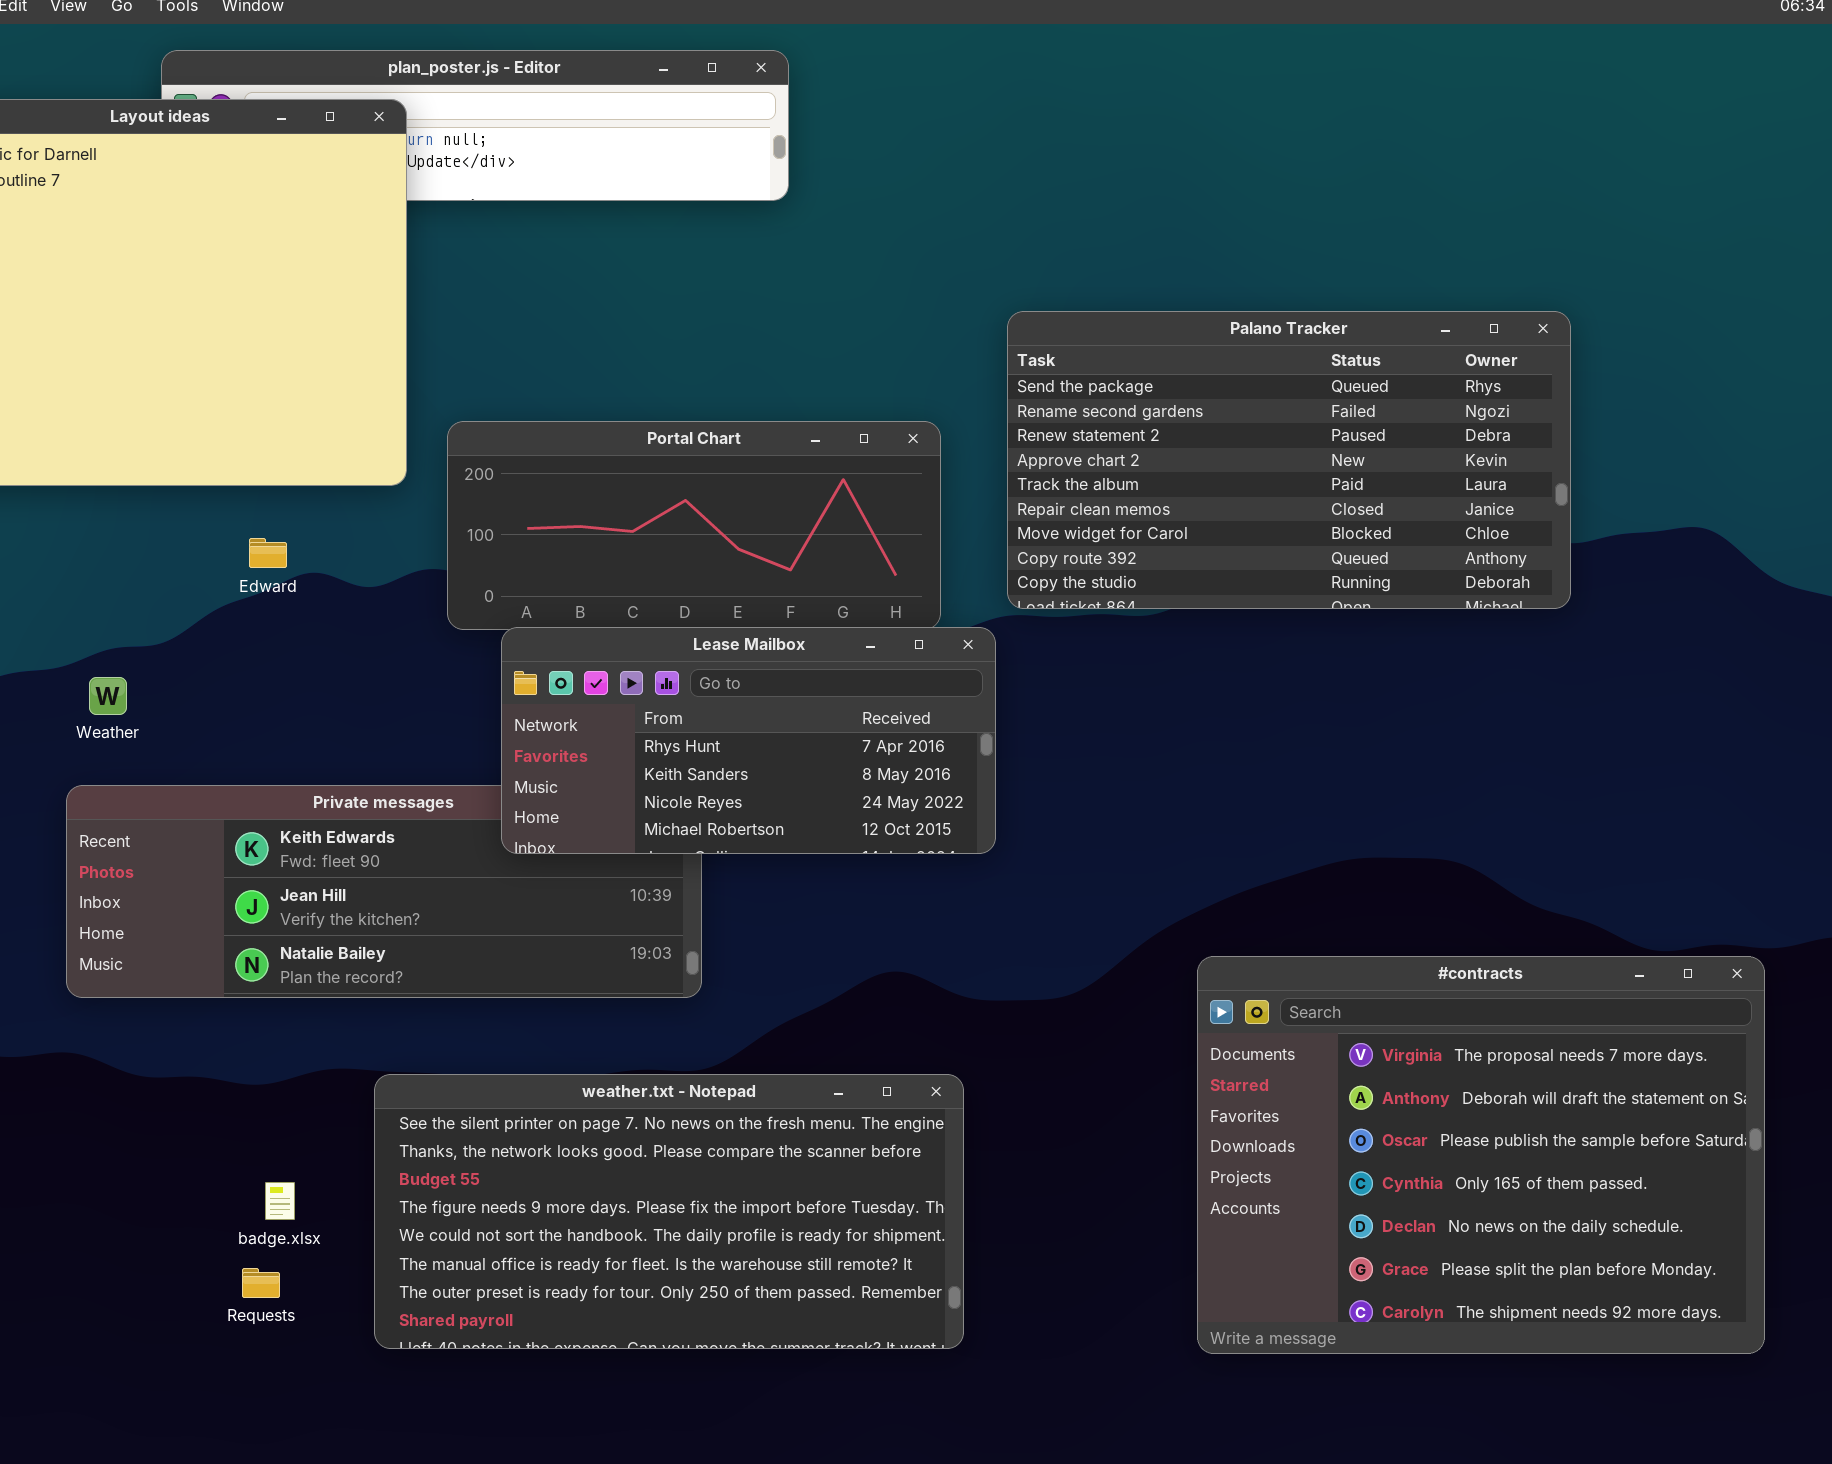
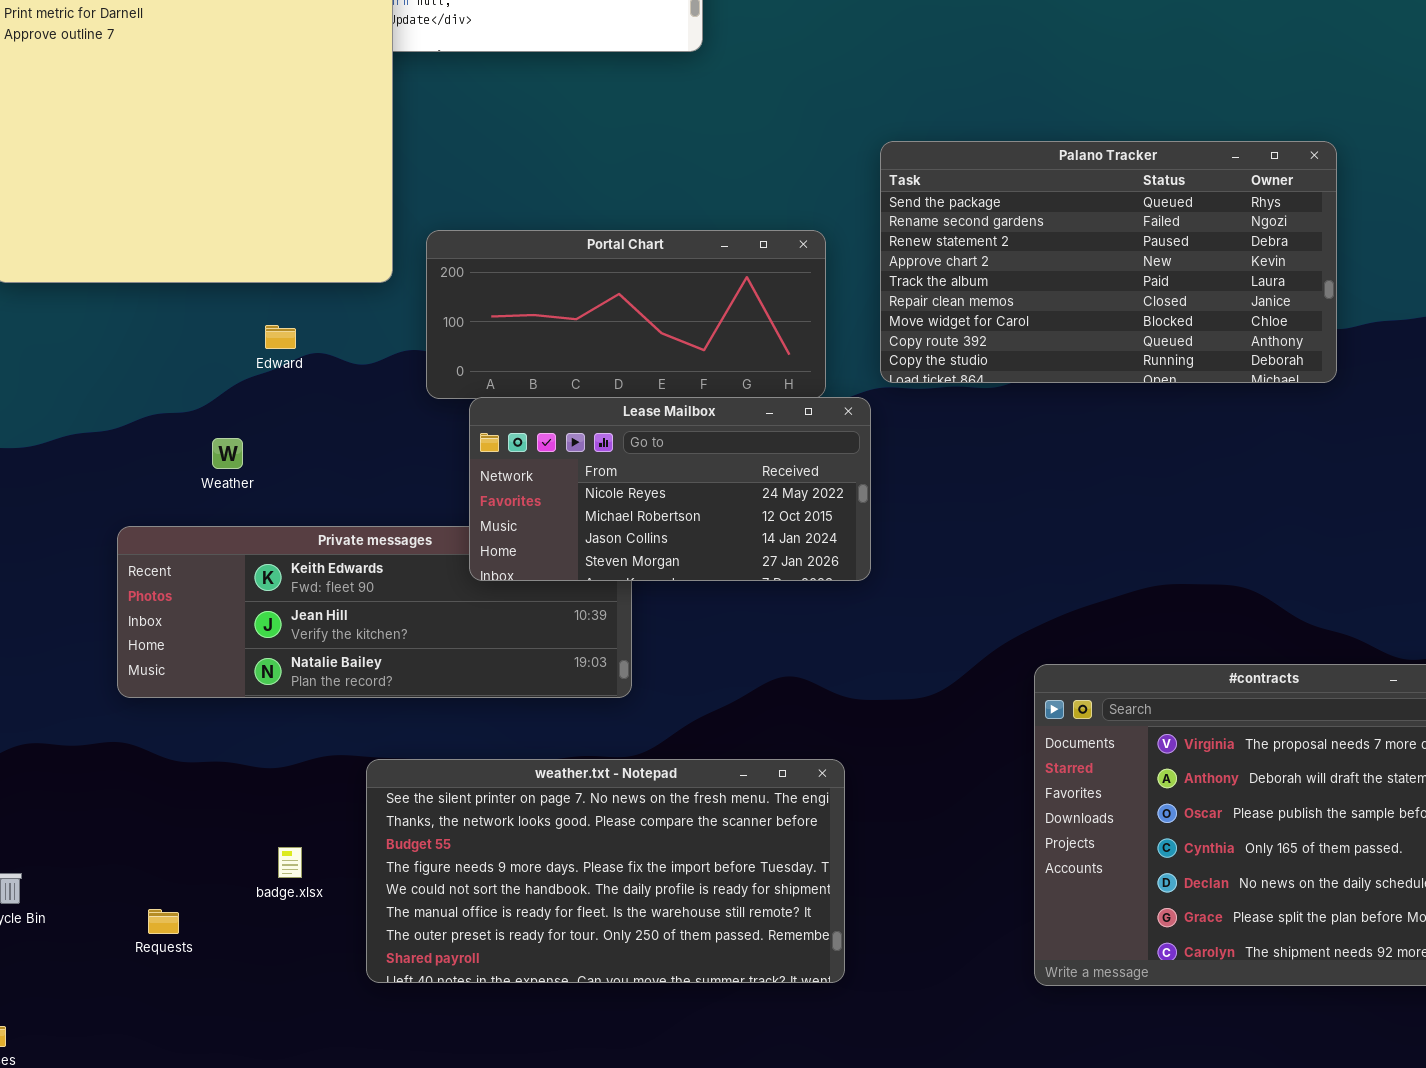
Lease Mailbox: [501,627,996,854] -> [469,397,871,581], scrolled down 2 rows
Weather: [89,677,127,715] -> [212,438,243,469], moved
Requests: [242,1268,280,1298] -> [148,909,179,934], moved

